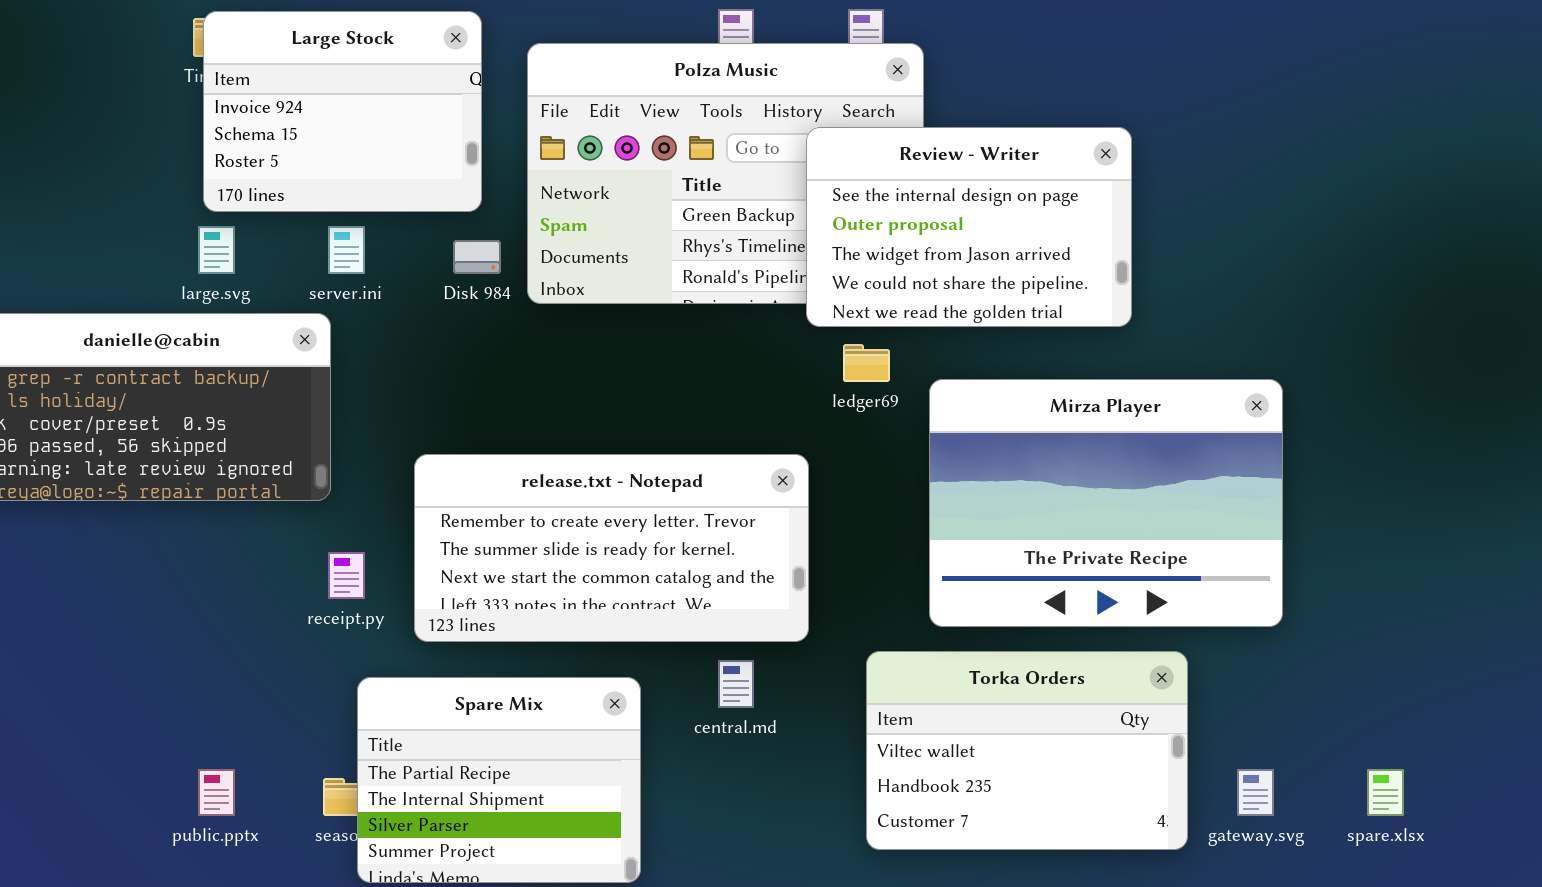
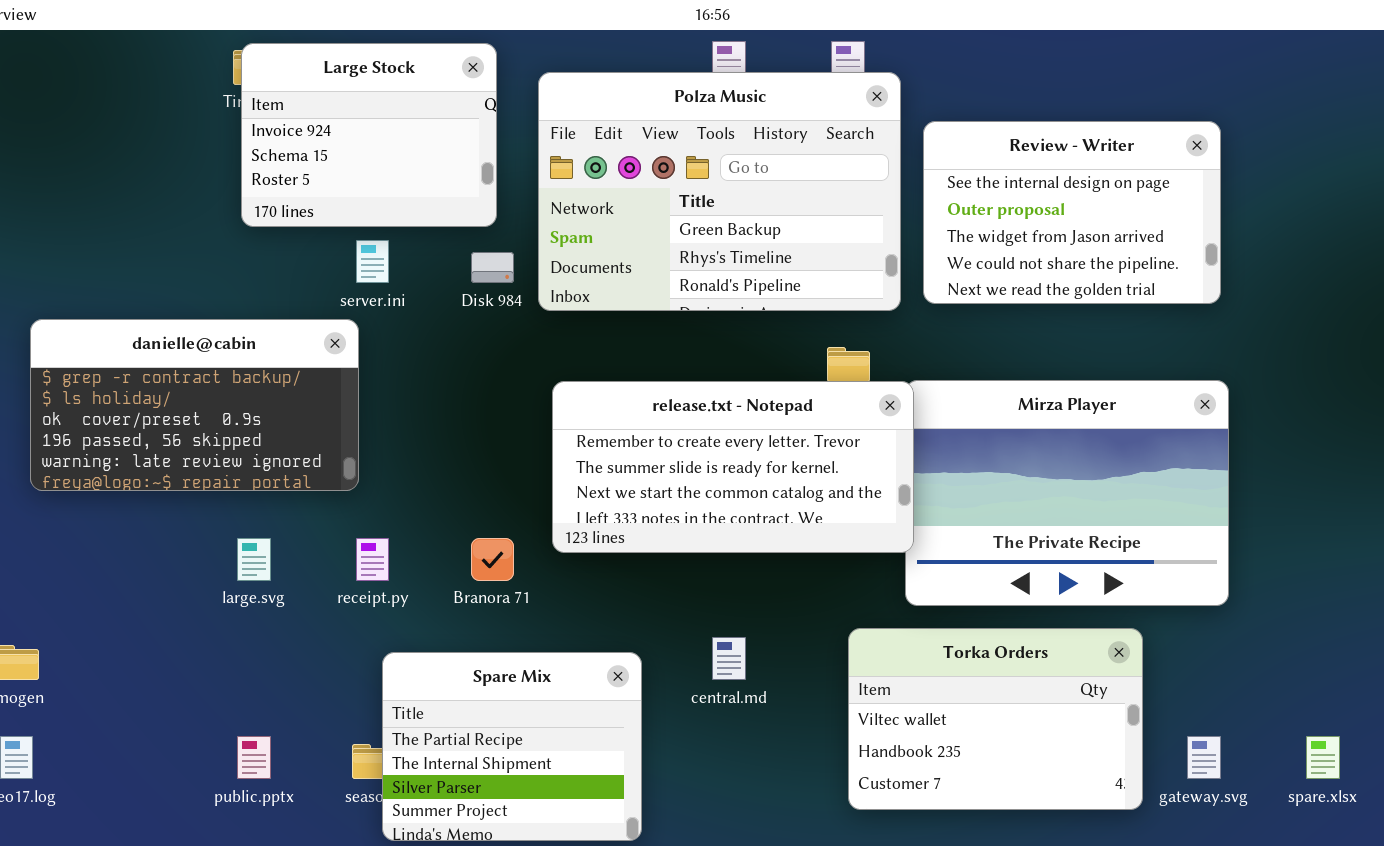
Review - Writer: [806,127,1132,327] -> [923,121,1221,304], moved
large.svg: [198,226,235,274] -> [237,538,271,581], moved
release.txt - Notepad: [414,454,809,642] -> [552,381,914,553], moved

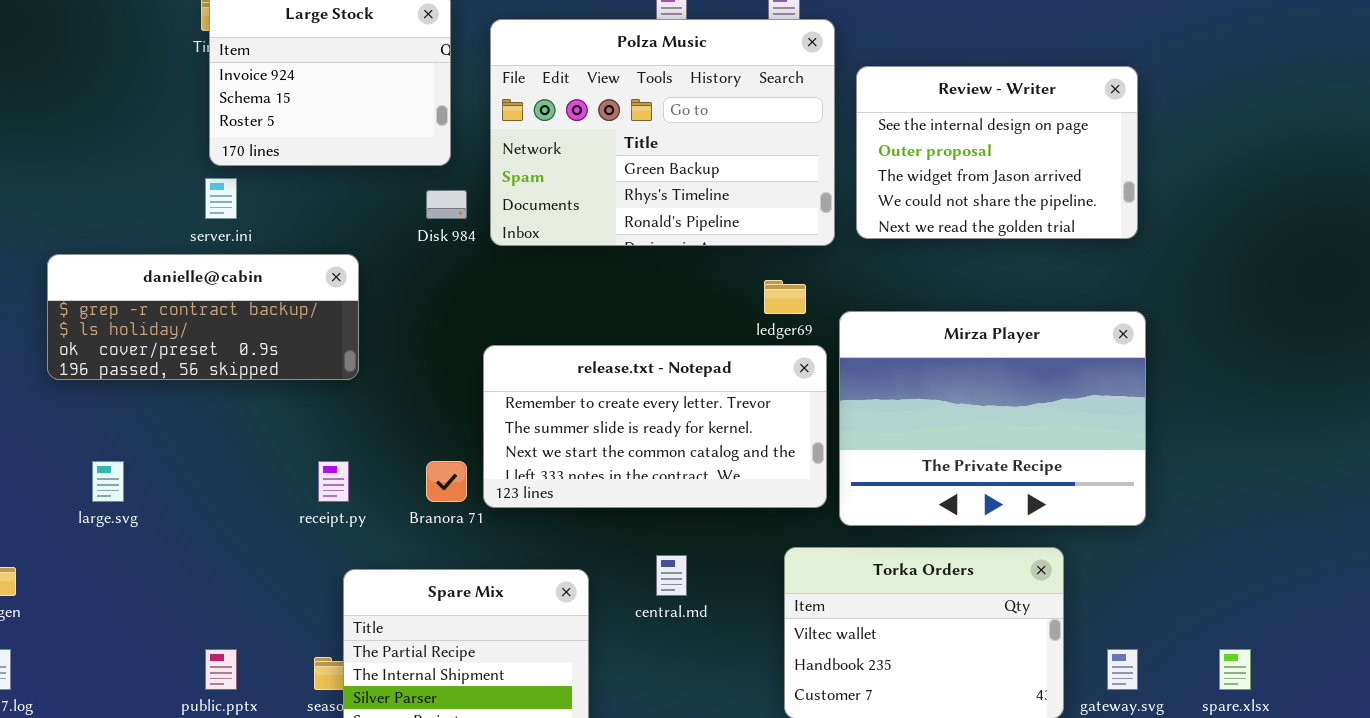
server.ini: [356,240,389,283] -> [205,178,237,219], moved
danielle@cabin: [30,319,359,491] -> [47,254,359,380], moved, resized
release.txt - Notepad: [552,381,914,553] -> [483,345,827,508], moved
large.svg: [237,538,271,581] -> [92,461,124,502], moved

